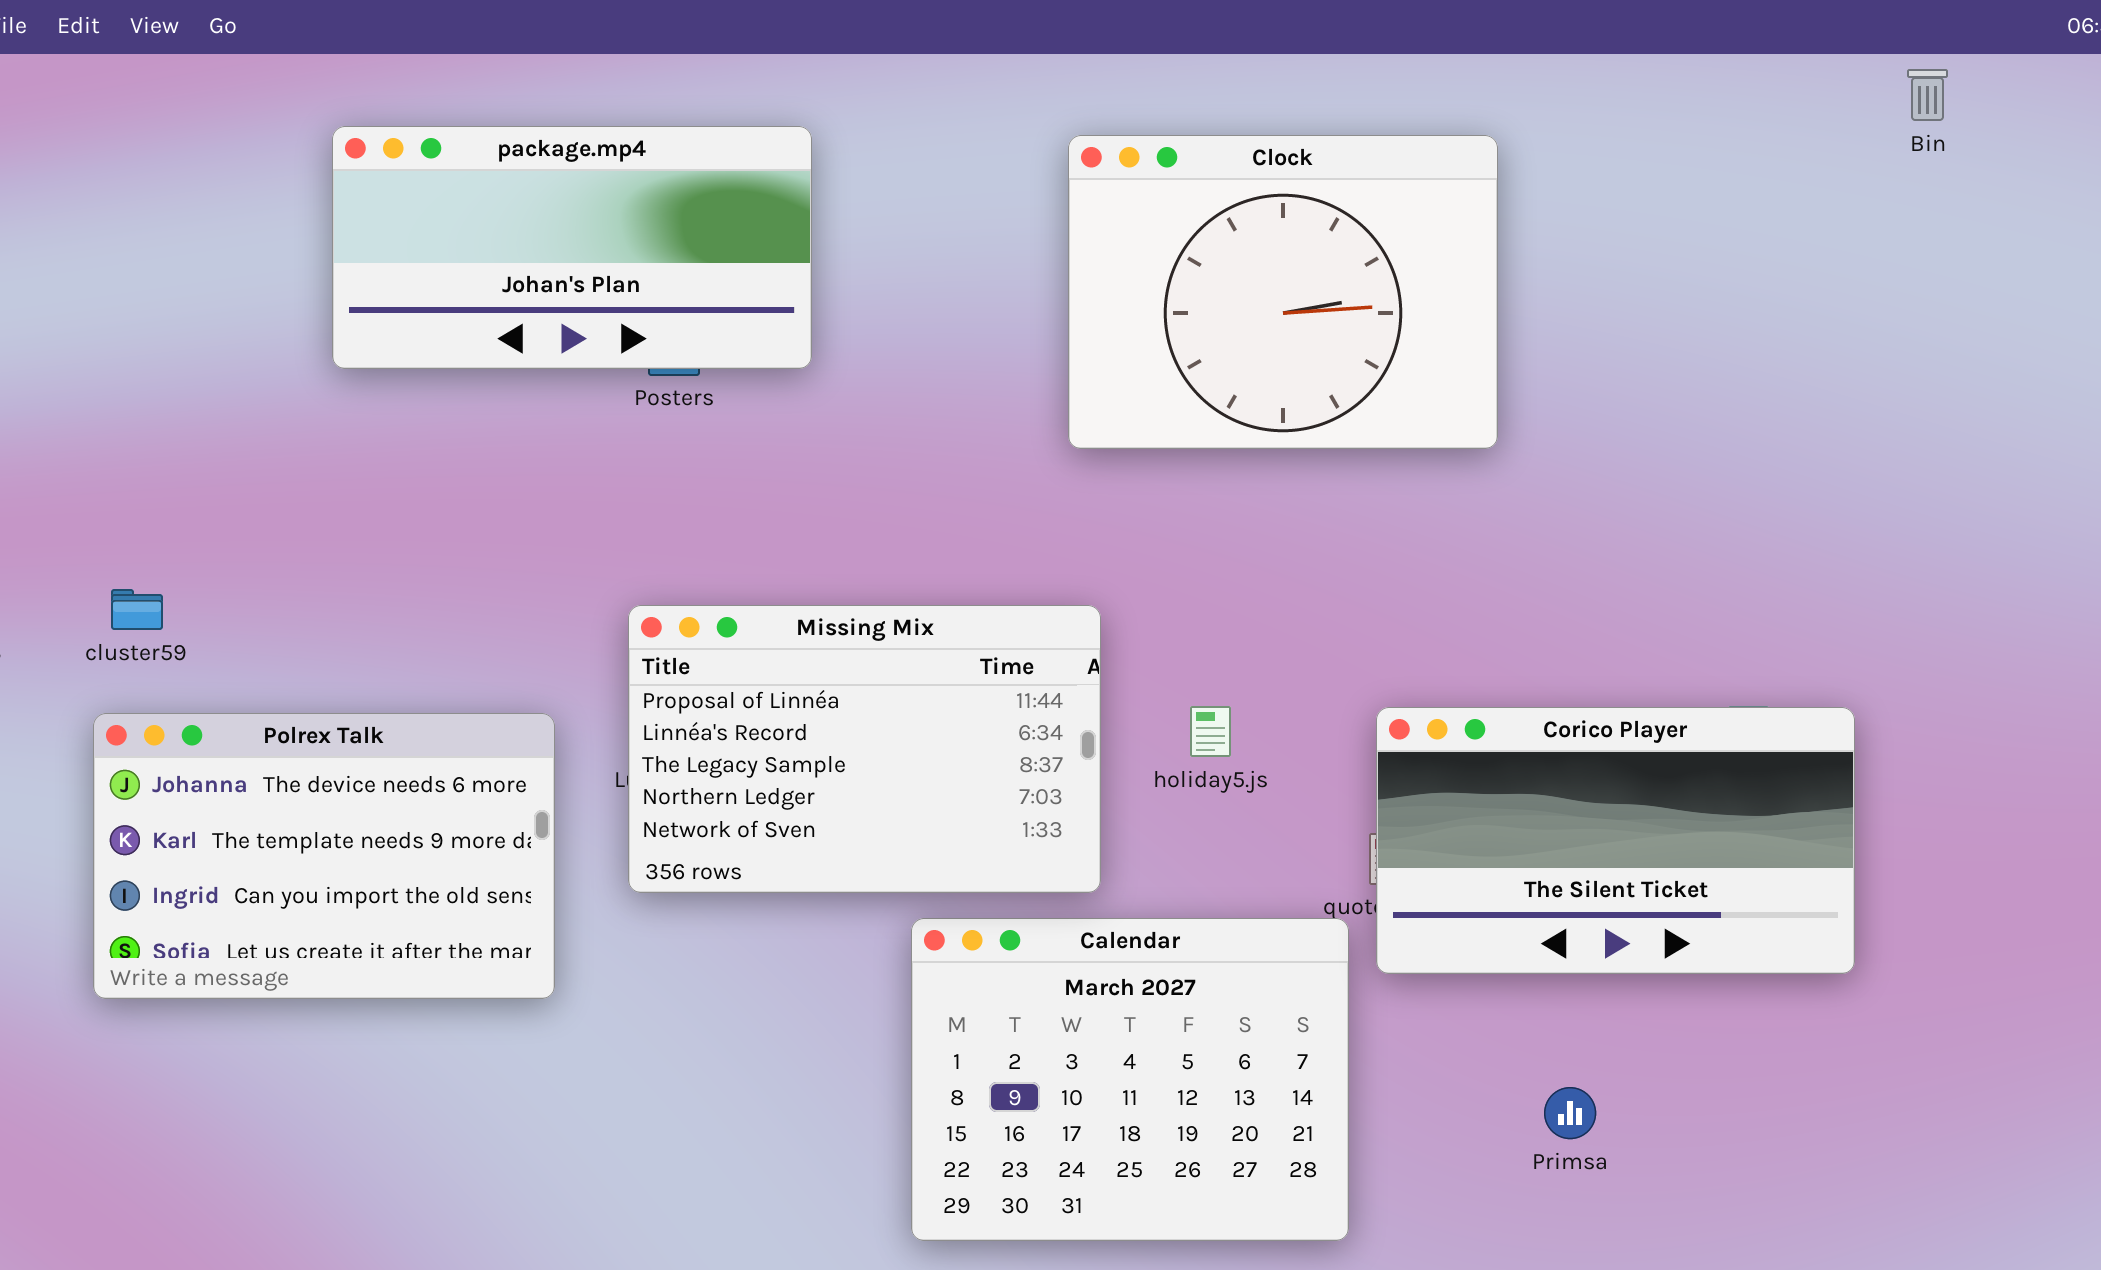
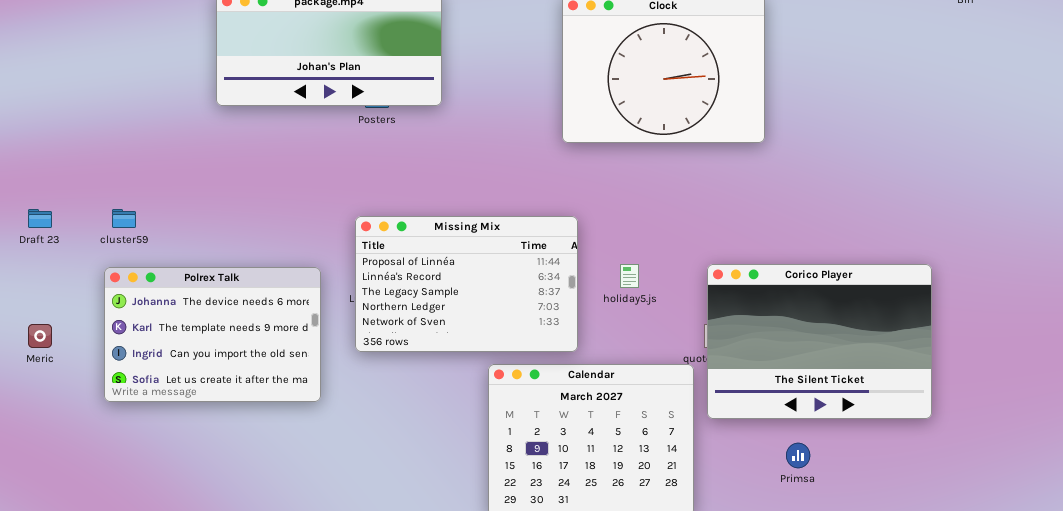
Corico Player: [1376,707,1855,974] -> [707,264,932,419], resized

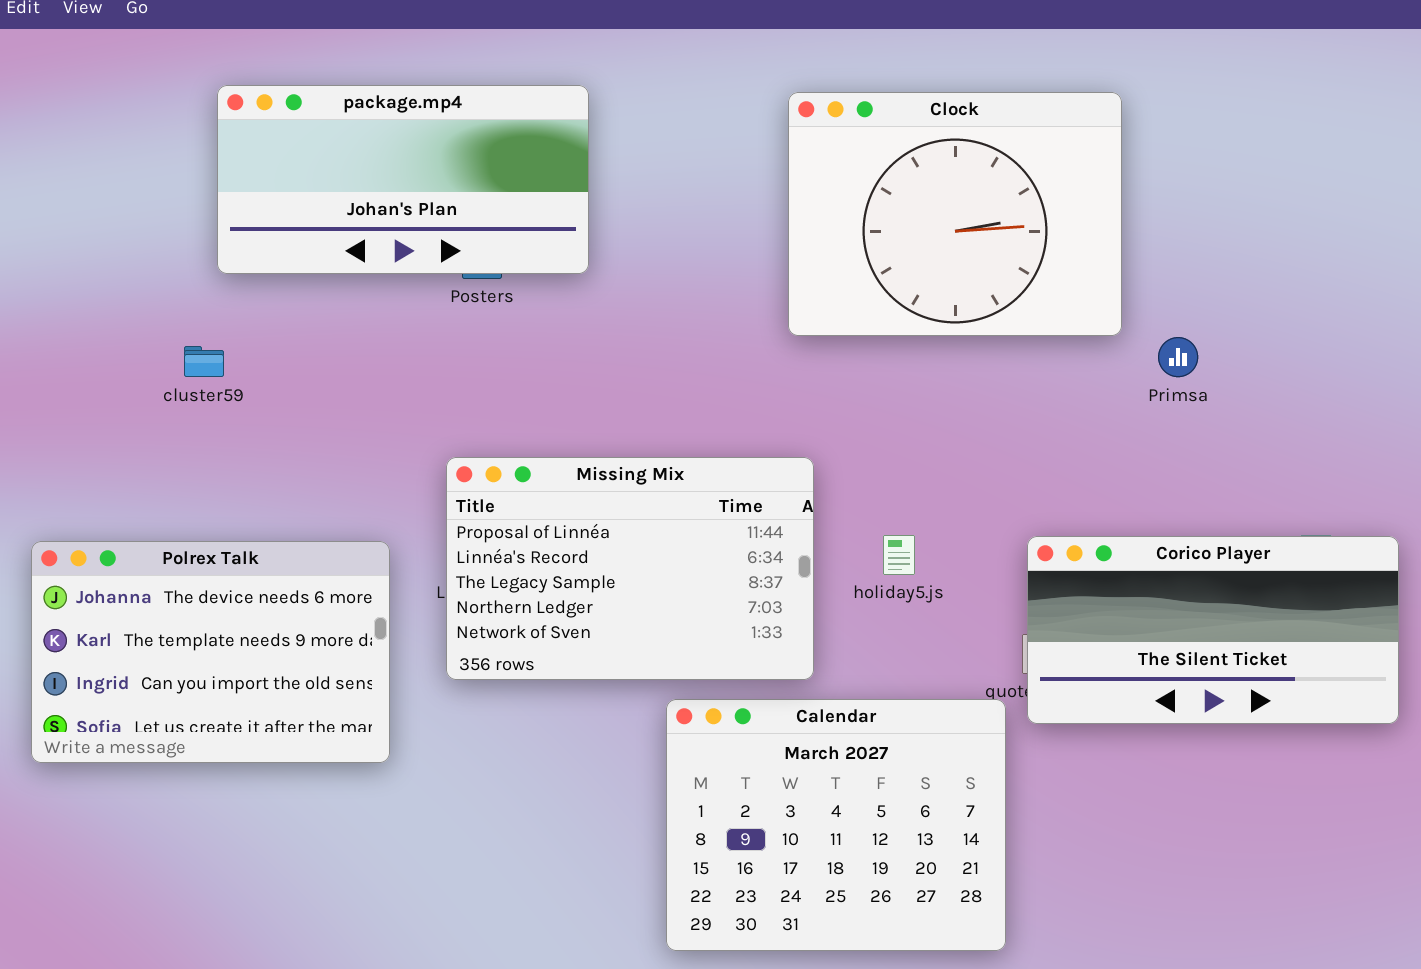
cluster59: [112,209,136,228] -> [184,346,224,377], moved
Corico Player: [707,264,932,419] -> [1027,536,1399,724], resized
Primsa: [786,443,810,468] -> [1158,337,1198,377], moved

